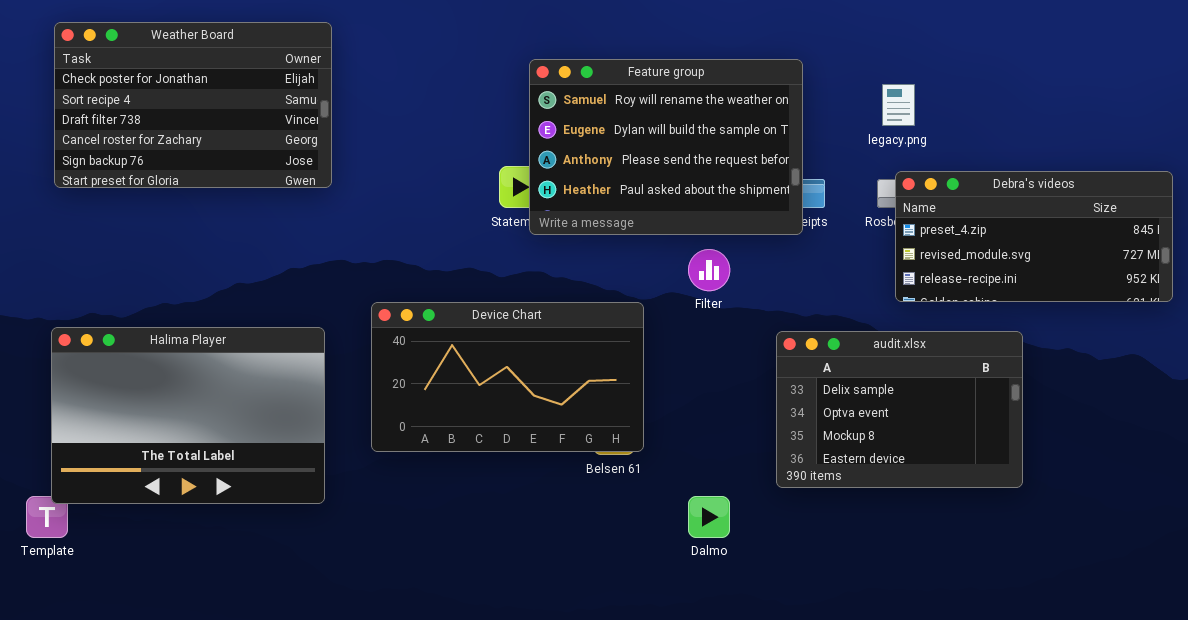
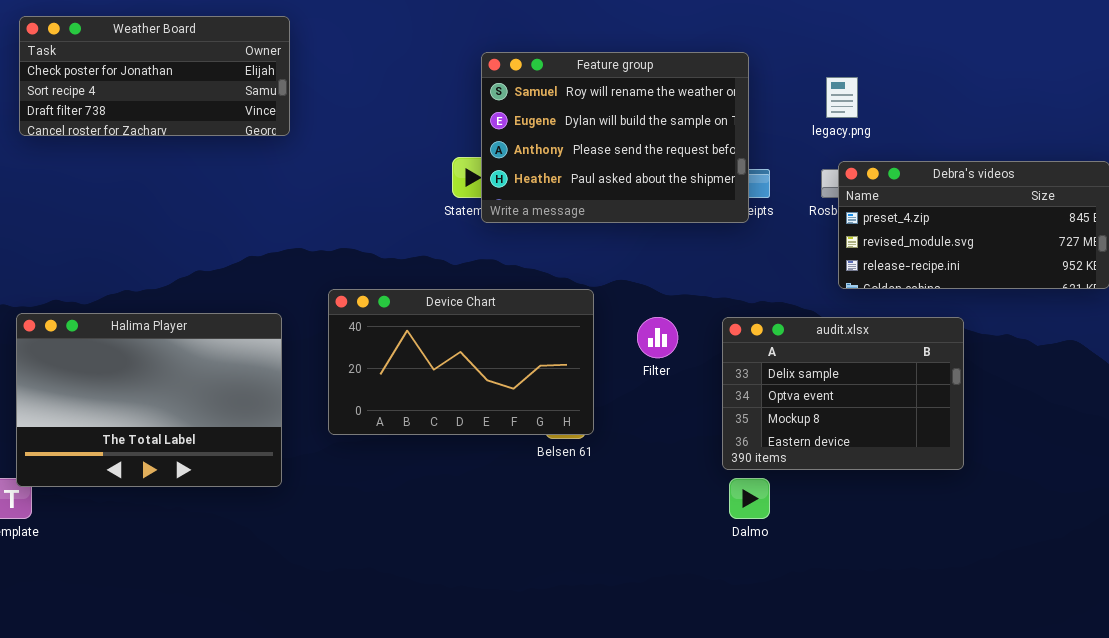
Weather Board: [54,22,332,188] -> [19,16,290,136], resized
Filter: [688,249,730,291] -> [637,317,678,358], moved
Dalmo: [688,496,730,538] -> [729,478,770,519], moved

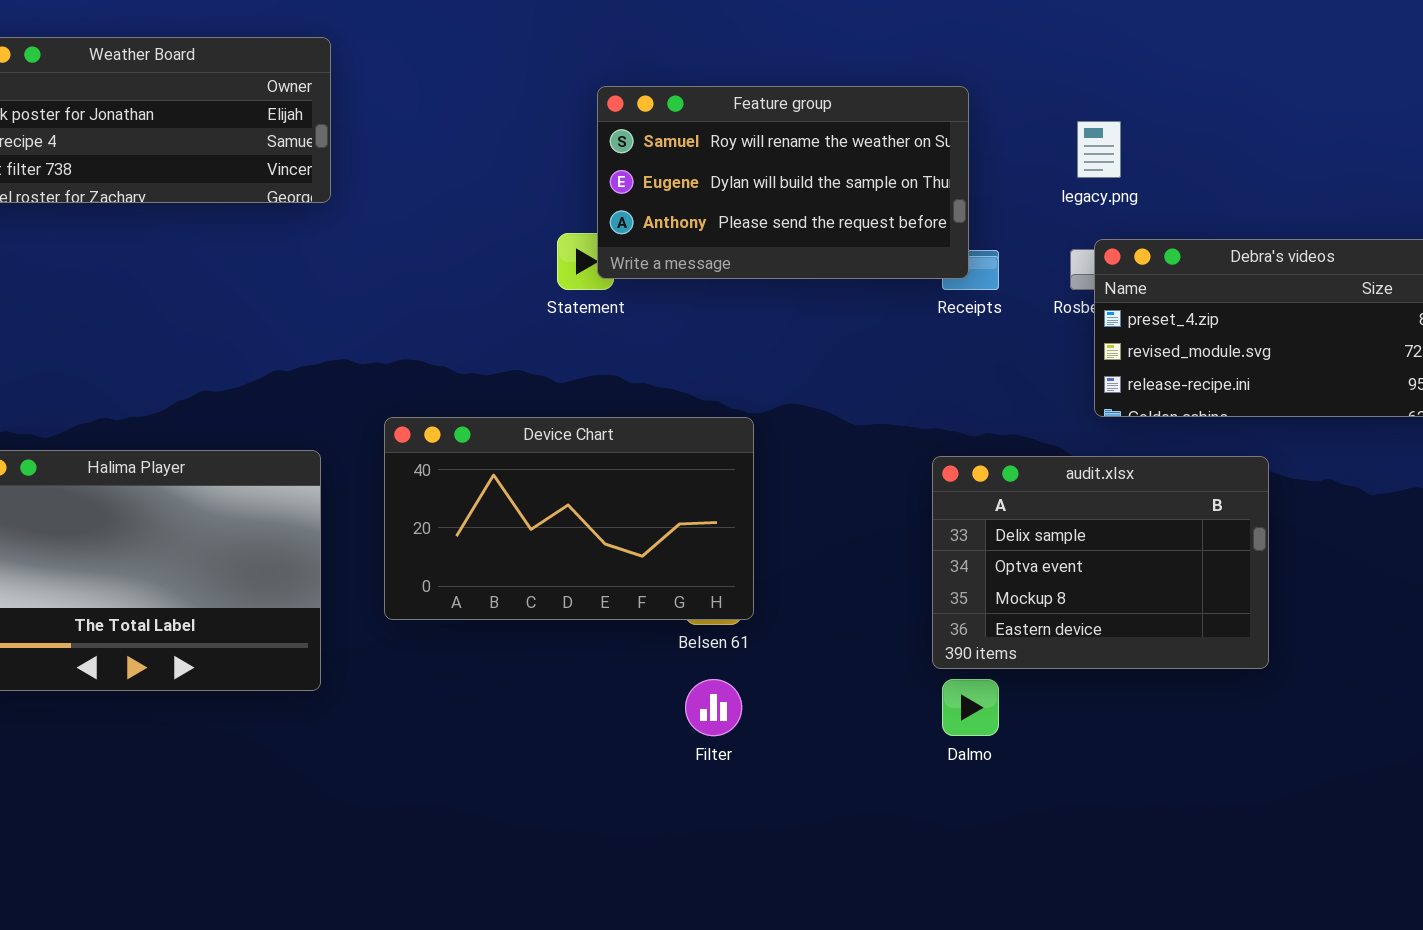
Feature group: [481,52,749,223] -> [597,86,969,279], resized
Filter: [637,317,678,358] -> [685,679,742,736], moved

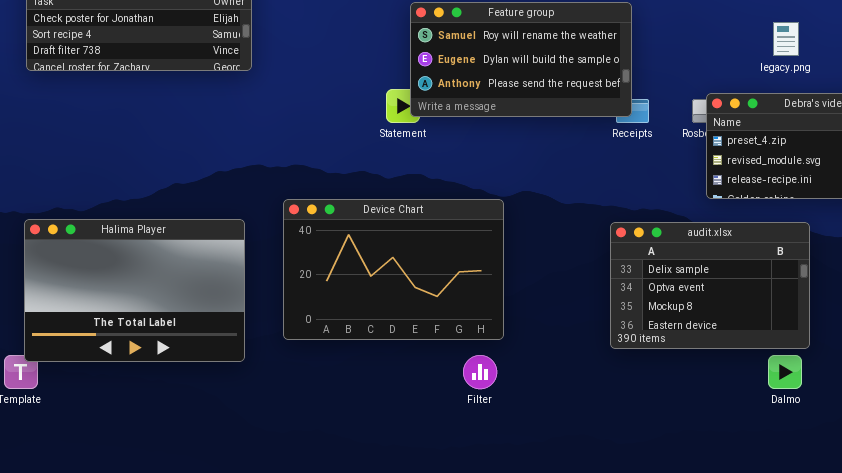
legacy.png: [1077,121,1121,178] -> [773,22,799,56], moved
Device Chart: [384,417,754,620] -> [283,199,504,340], resized
Dalmo: [942,679,999,736] -> [768,355,802,389], moved

